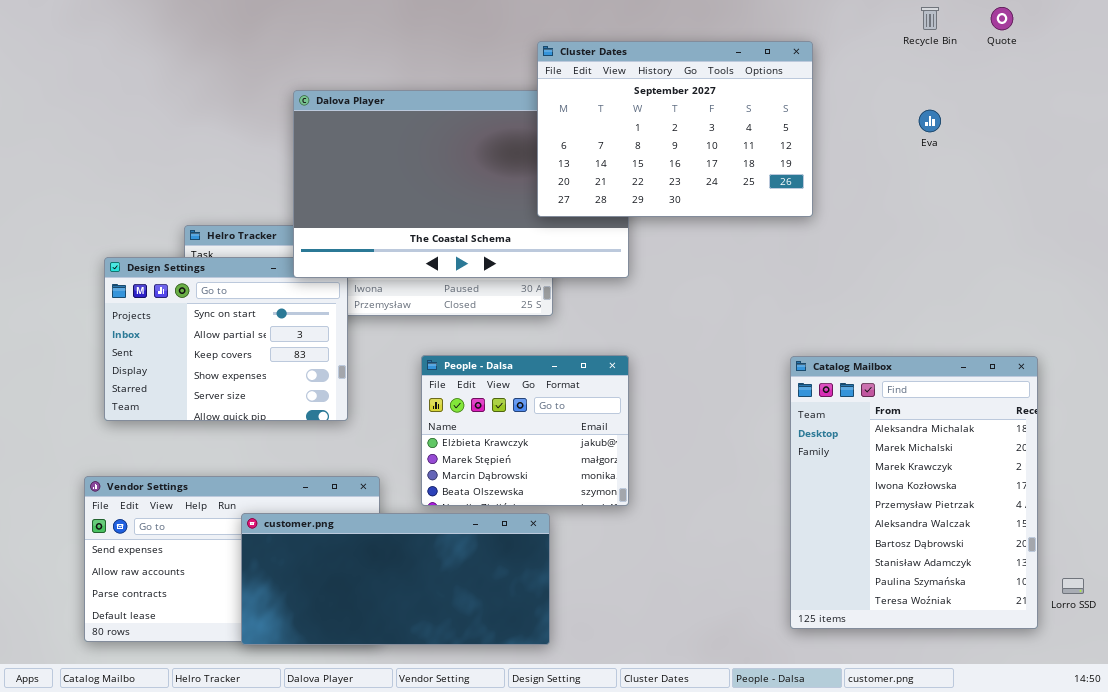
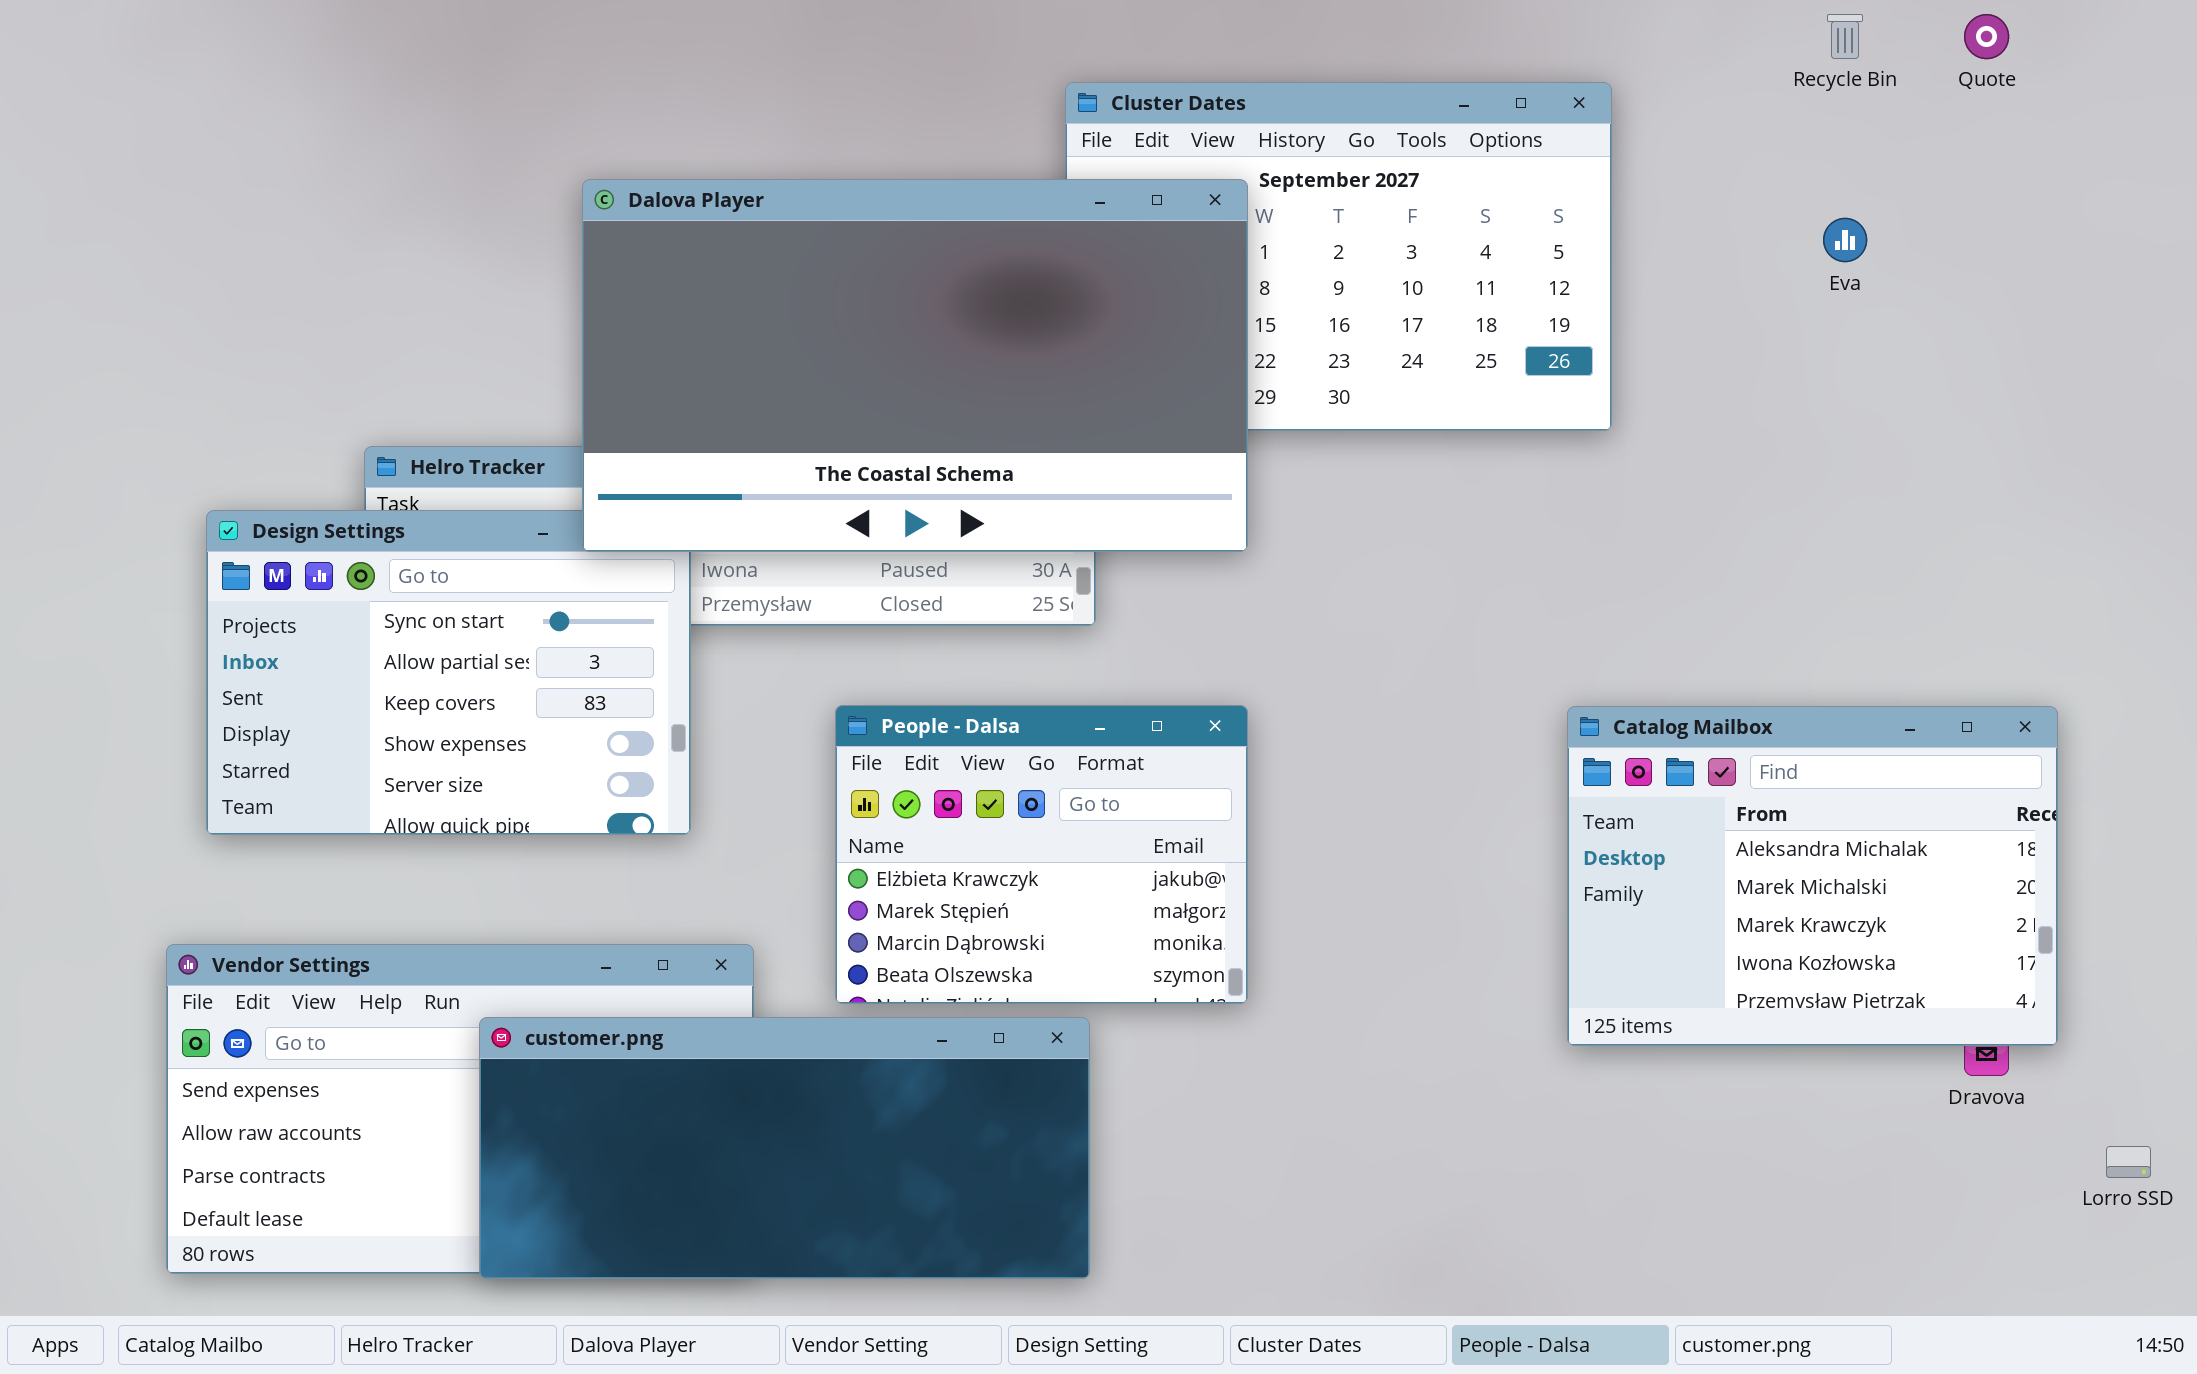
Dalova Player: [293,90,629,278] -> [582,179,1248,552], raised
Catalog Mailbox: [790,356,1038,629] -> [1567,706,2058,1046], resized

